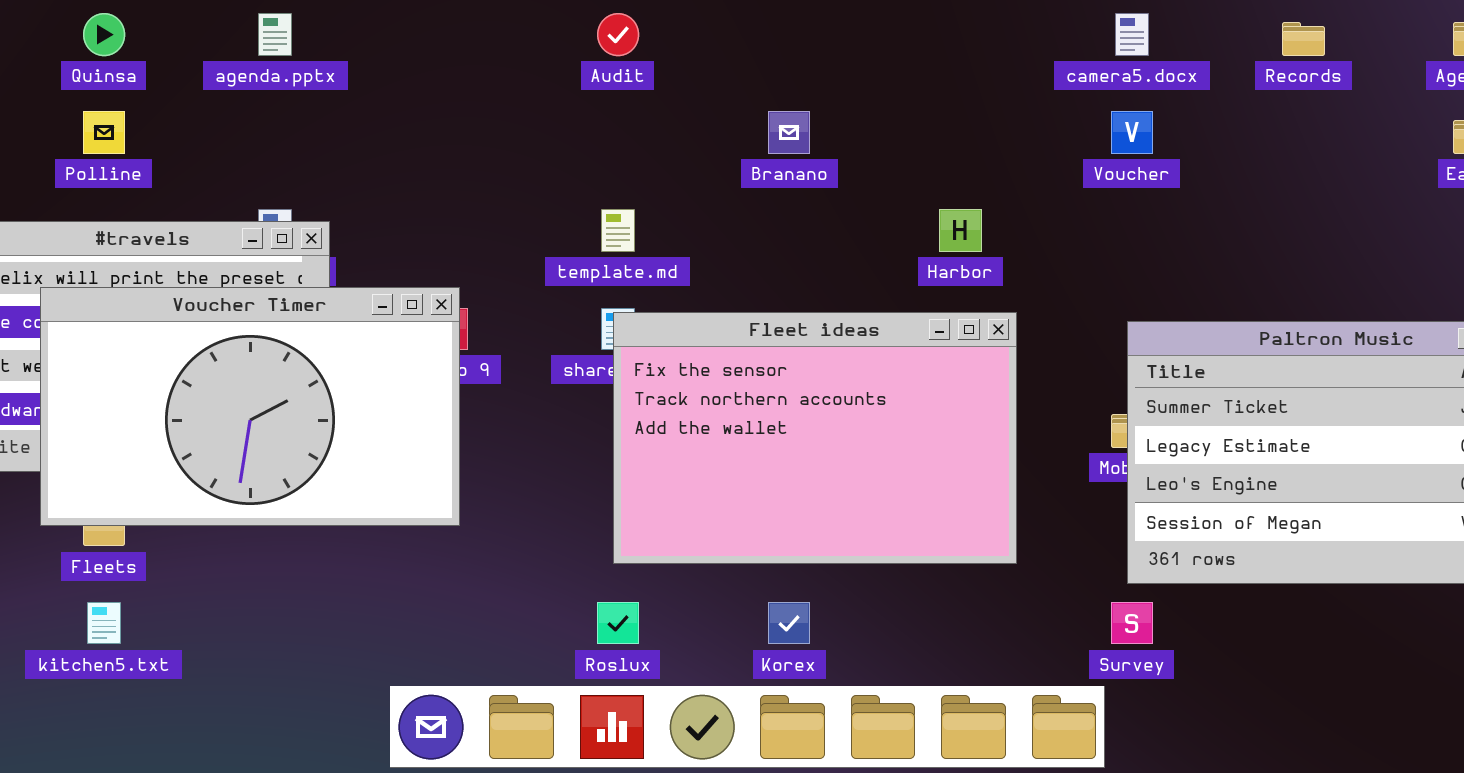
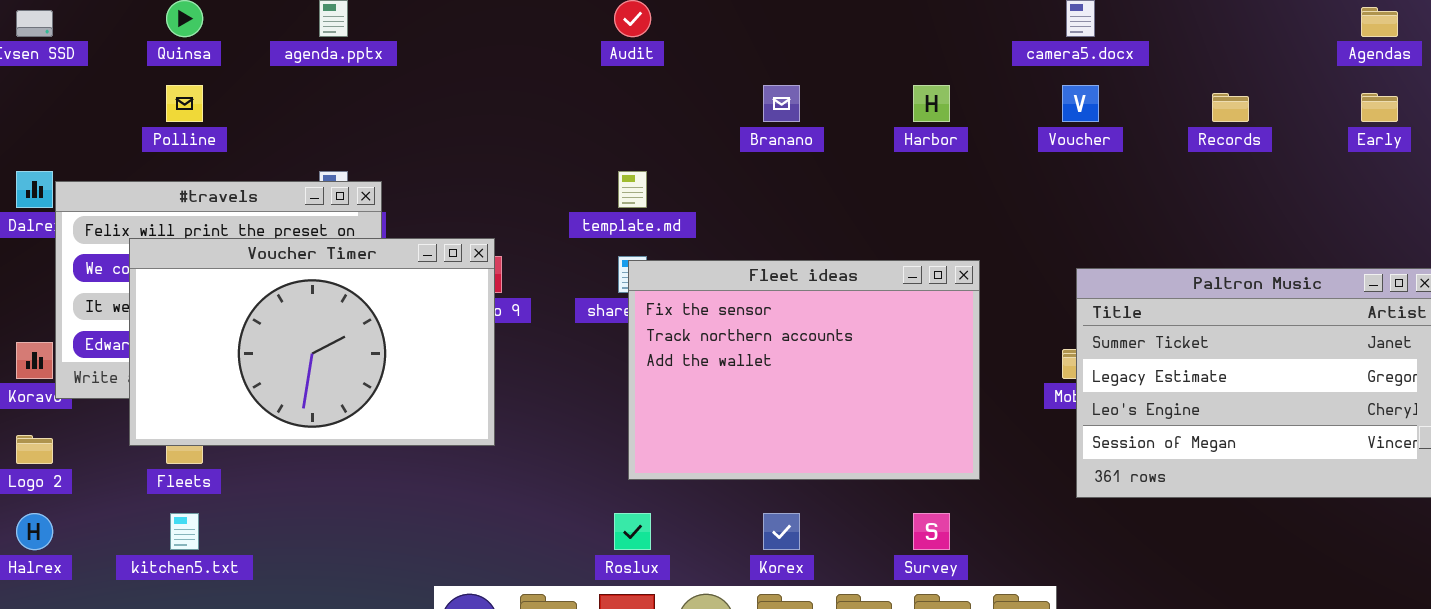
Records: [1282,22,1325,56] -> [1212,93,1249,122], moved
Harbor: [939,209,982,252] -> [913,85,950,122], moved
Survey: [1111,602,1153,644] -> [913,513,950,550], moved

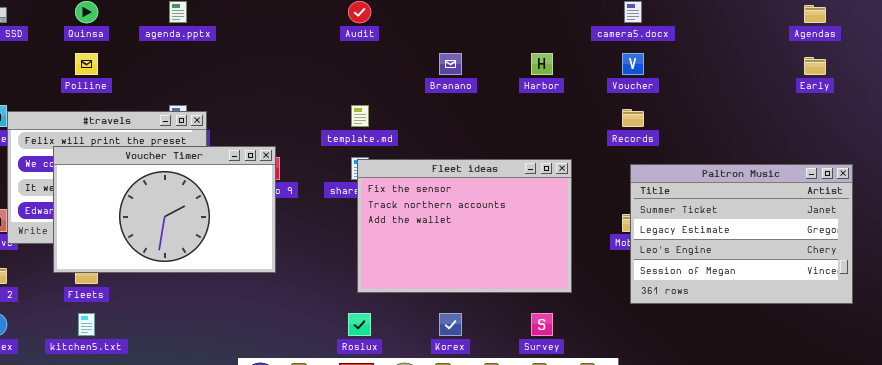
Records: [1212,93,1249,122] -> [622,109,644,127], moved

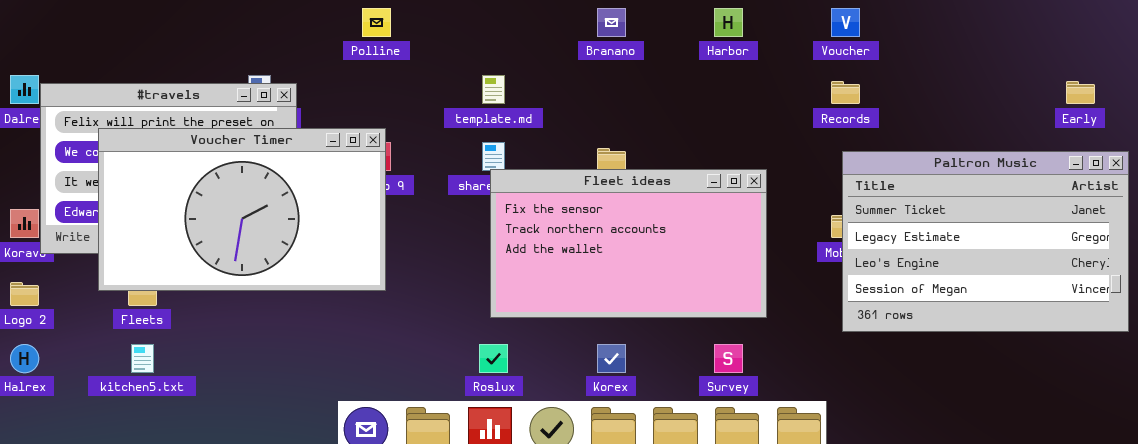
Polline: [75,53,98,75] -> [362,8,391,37], moved
Early: [804,57,826,75] -> [1066,81,1095,104], moved
Fleet ideas: [357,159,572,293] -> [490,169,767,318], resized

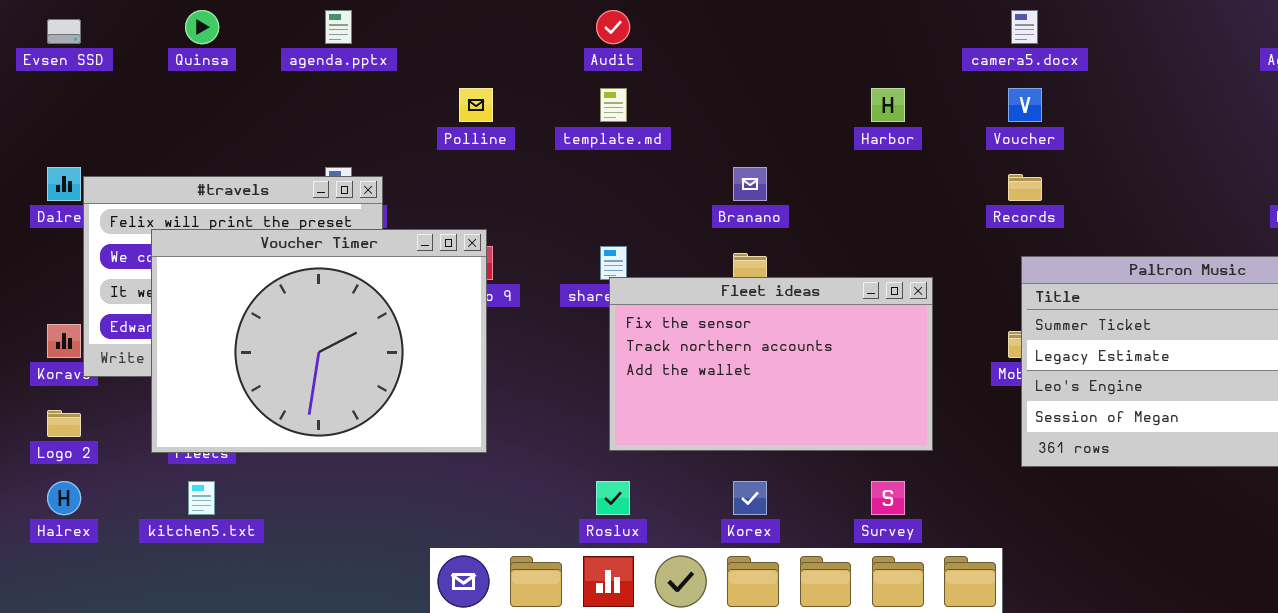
Branano: [597,8,626,37] -> [733,167,767,201], moved
template.md: [482,75,505,104] -> [600,88,627,122], moved
Voucher Timer: [98,128,386,291] -> [151,229,487,453], resized

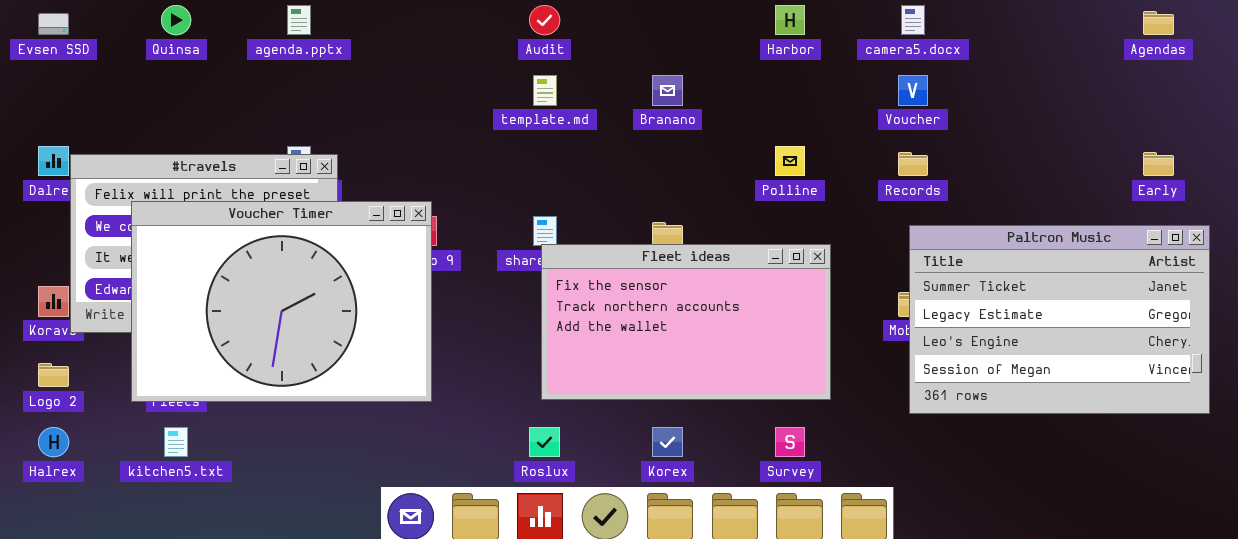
Polline: [459,88,493,122] -> [775,146,805,176], moved
Harbor: [871,88,905,122] -> [775,5,805,35], moved
Branano: [733,167,767,201] -> [652,75,683,106], moved

